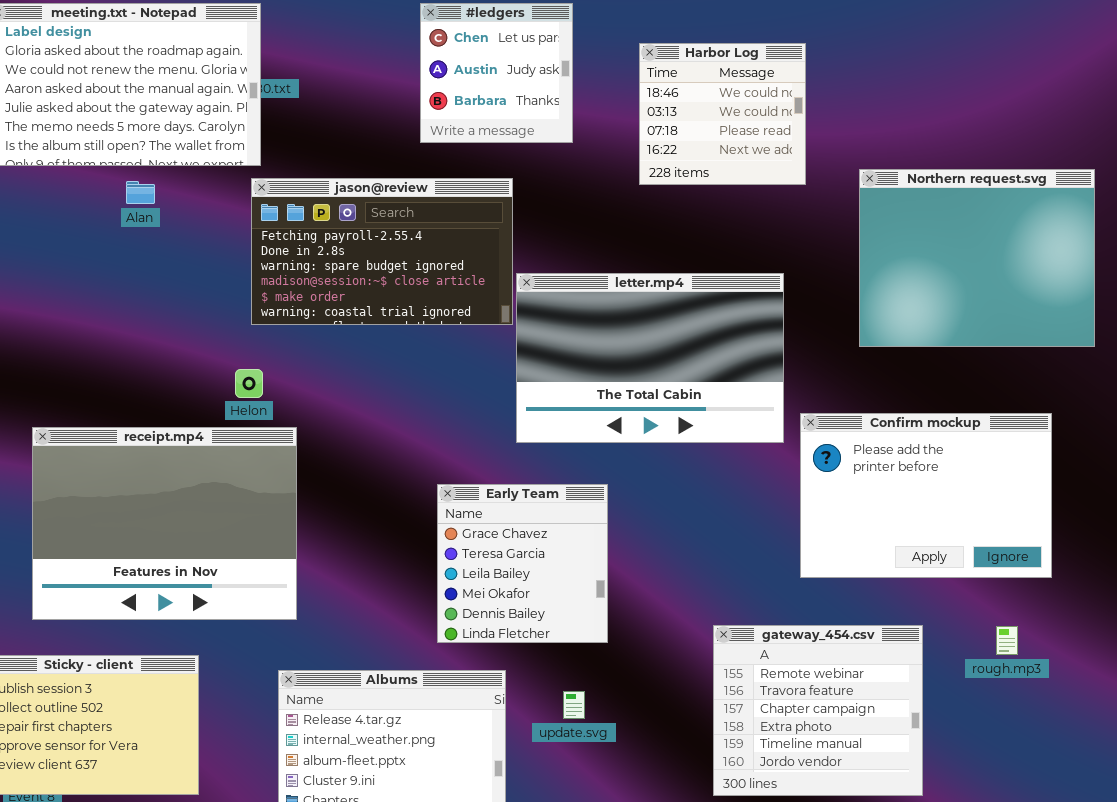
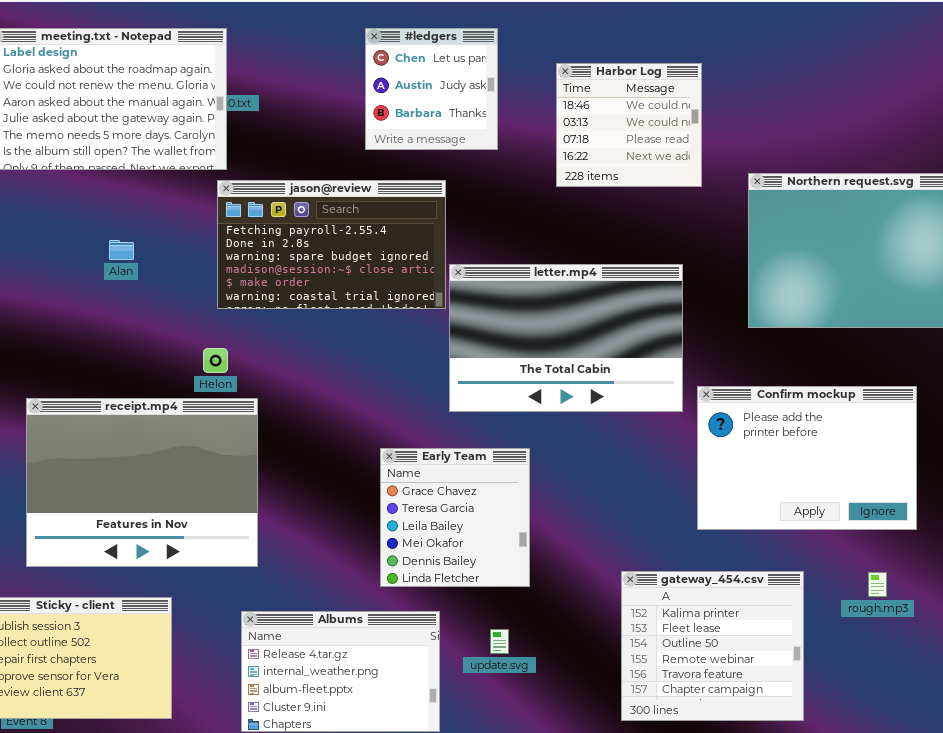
Alan: [126,181,155,204] -> [109,240,134,260], moved
gateway_454.csv: [713,625,923,796] -> [621,571,804,721], scrolled up 3 rows

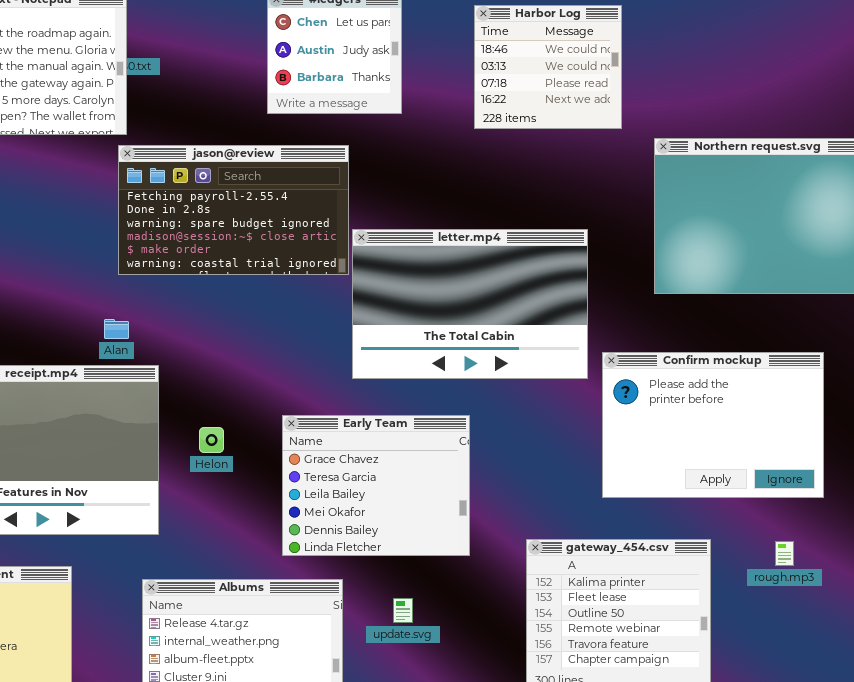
Harbor Log: [556,63,702,187] -> [474,5,622,129], moved
Alan: [109,240,134,260] -> [104,319,129,339], moved
Helon: [203,348,228,373] -> [199,427,224,453], moved
Early Team: [380,448,530,587] -> [282,415,470,556], resized

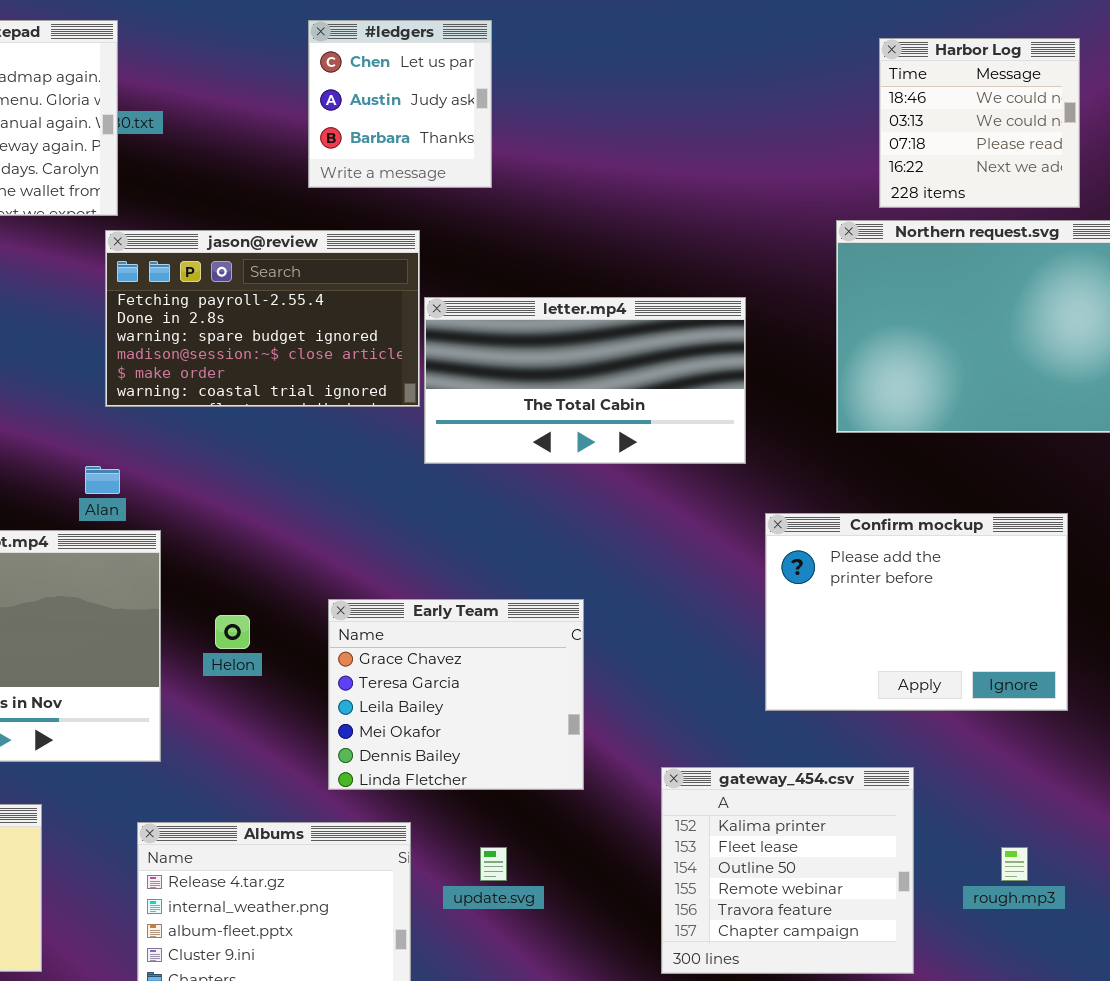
Harbor Log: [474,5,622,129] -> [879,38,1080,208], moved
letter.mp4: [352,229,588,379] -> [424,297,746,464], moved, resized
rough.mp3: [775,541,794,566] -> [1001,847,1028,881], moved

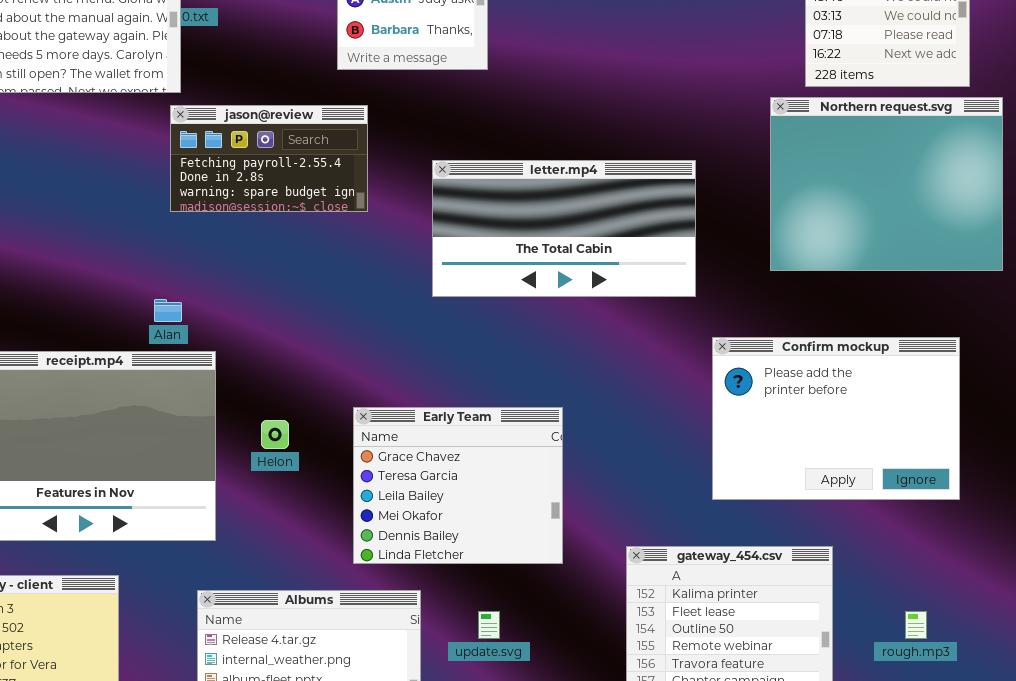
jason@review: [105,230,420,407] -> [170,105,368,212], resized

